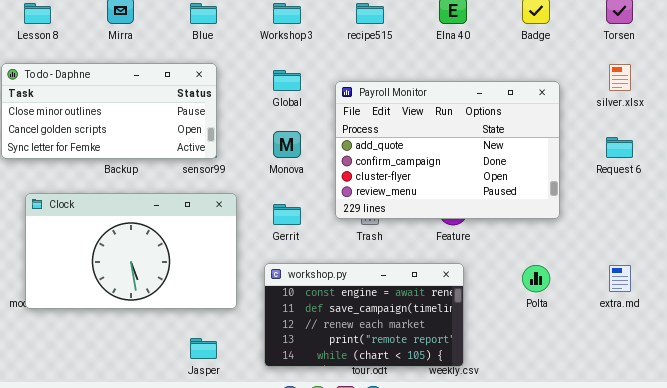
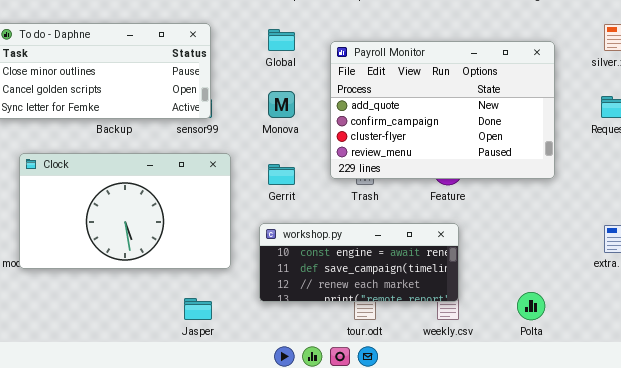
workshop.py: [264,263,464,367] -> [259,223,459,302], resized
Polta: [522,265,550,292] -> [517,292,545,320], moved

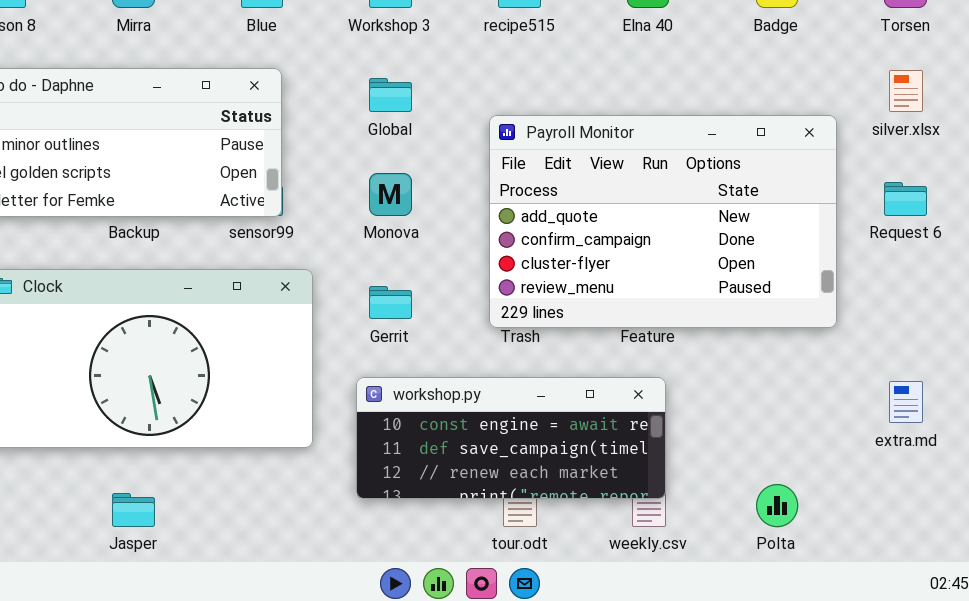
Payroll Monitor: [330,41,555,179] -> [489,115,837,328], moved
Jasper: [184,298,212,320] -> [112,493,155,527], moved

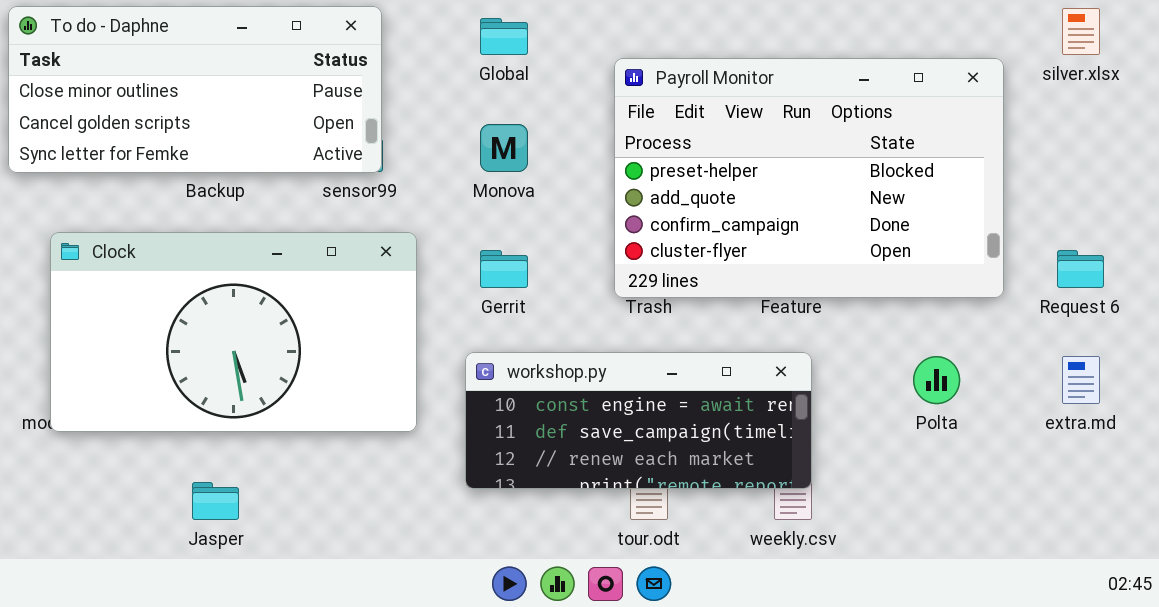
Payroll Monitor: [489,115,837,328] -> [614,58,1004,298], scrolled up 1 row
Request 6: [884,182,927,216] -> [1057,250,1104,288], moved
Polta: [756,484,798,527] -> [913,356,960,404], moved

